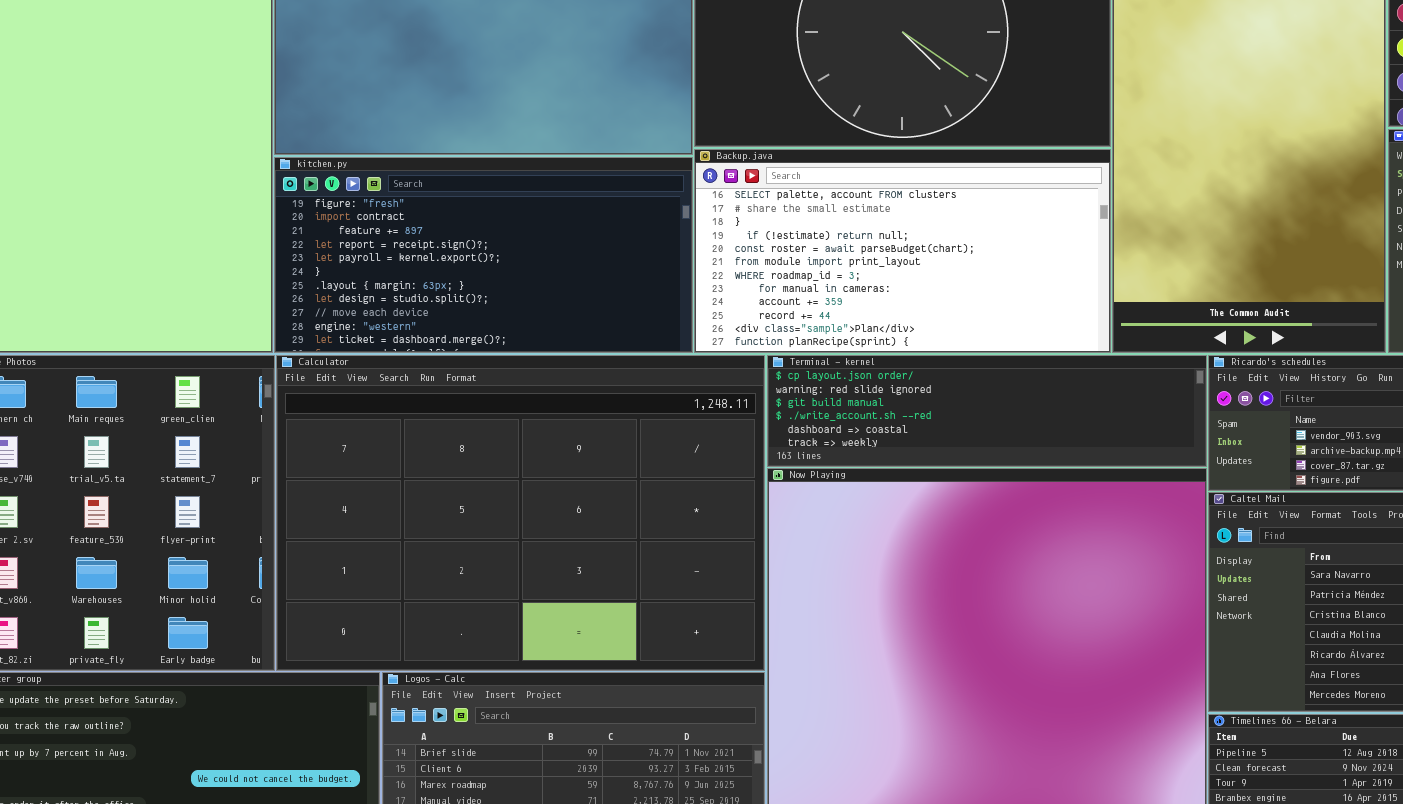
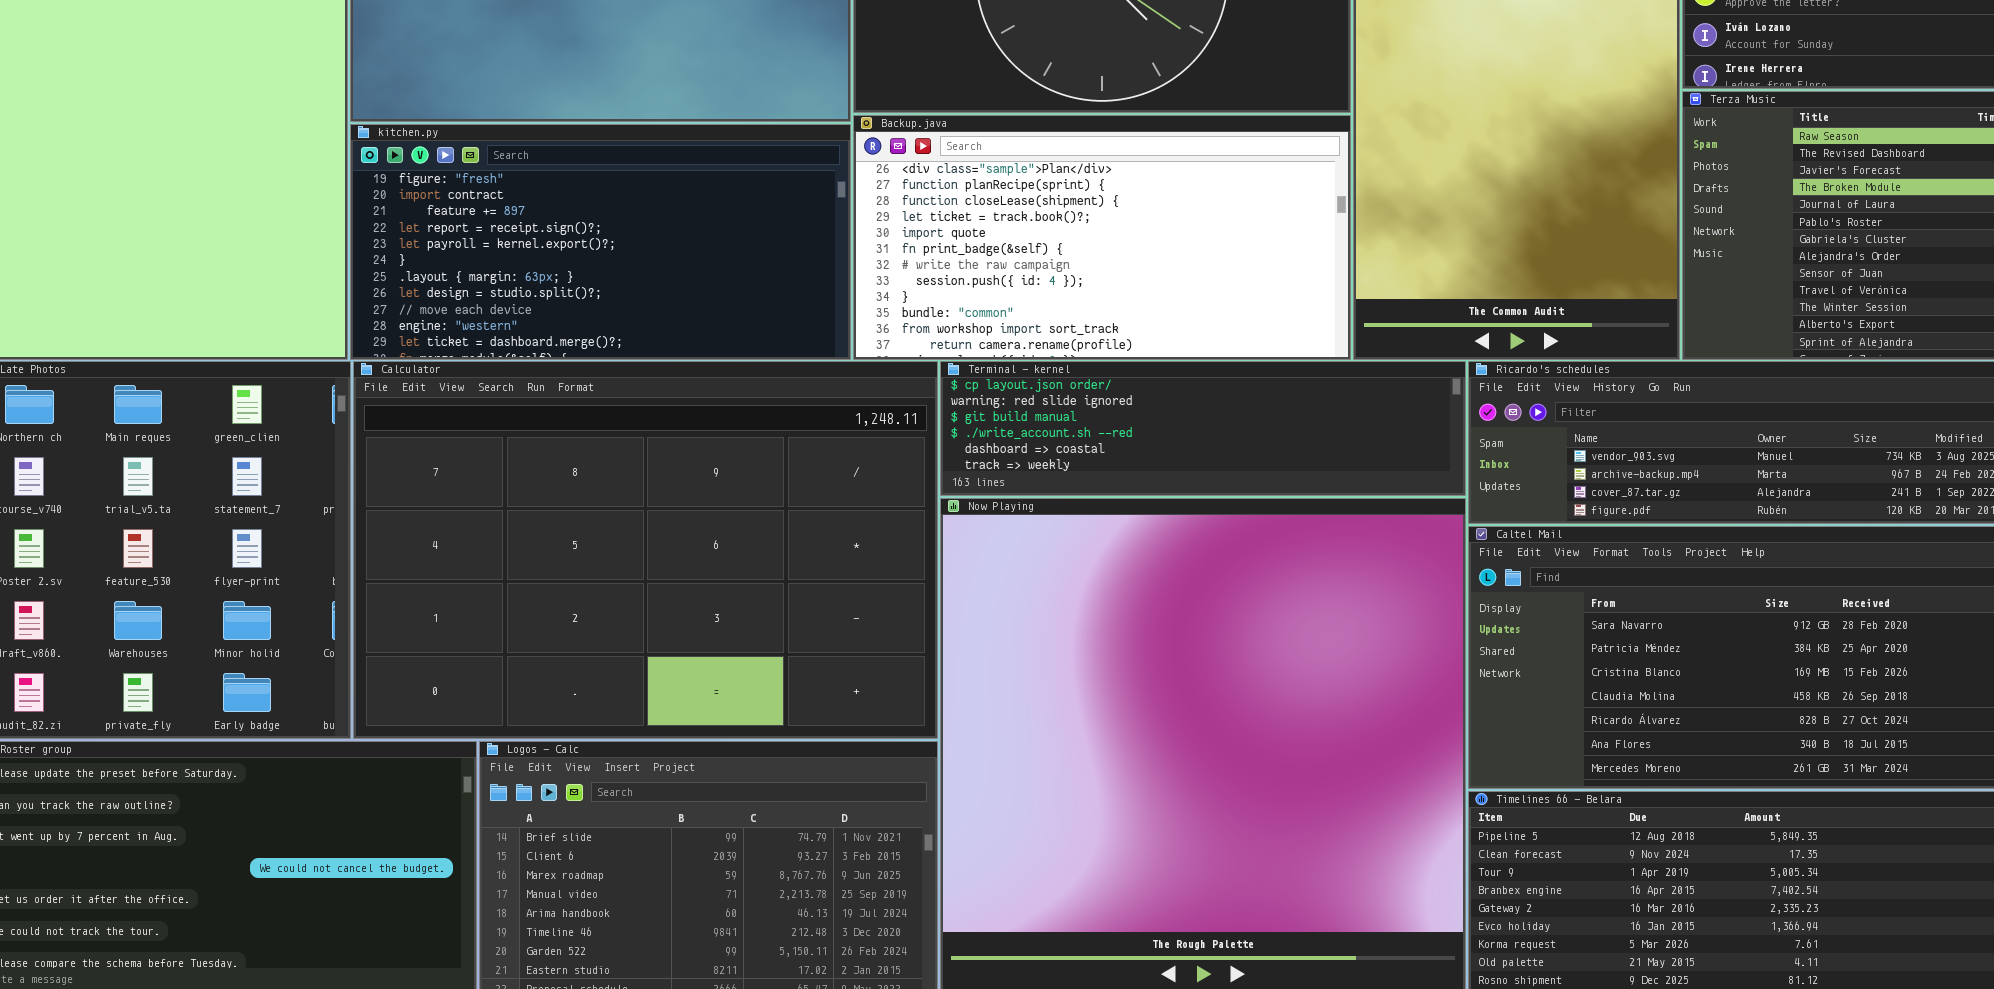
Backup.java: [694,149,1111,353] -> [853,115,1351,360], scrolled down 10 rows

